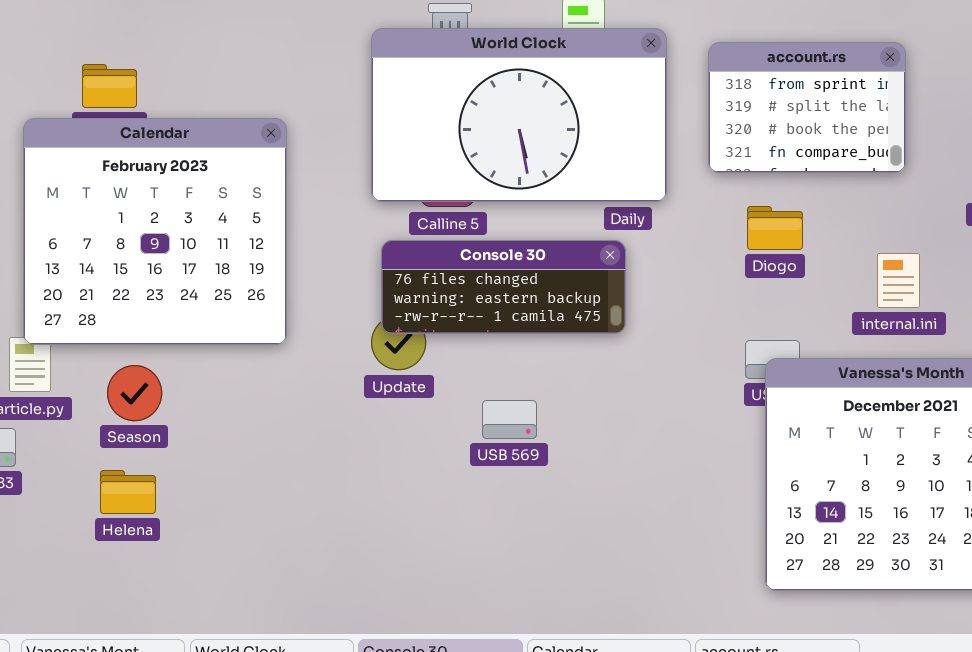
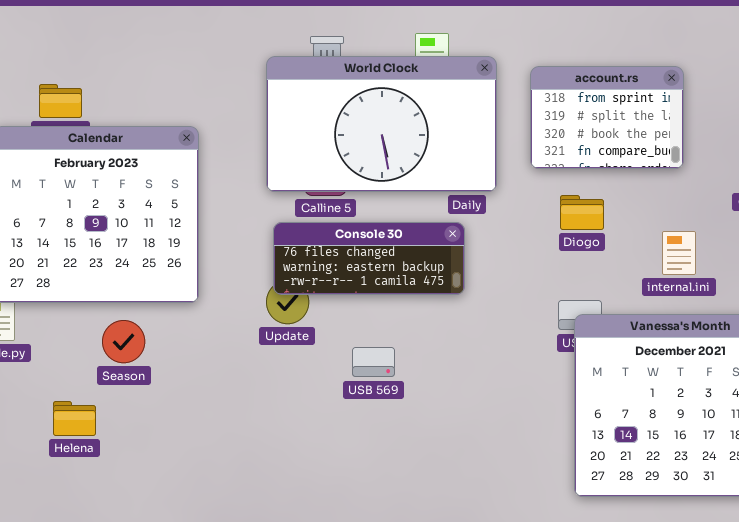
Season: [107,365,162,421] -> [102,320,145,363], moved

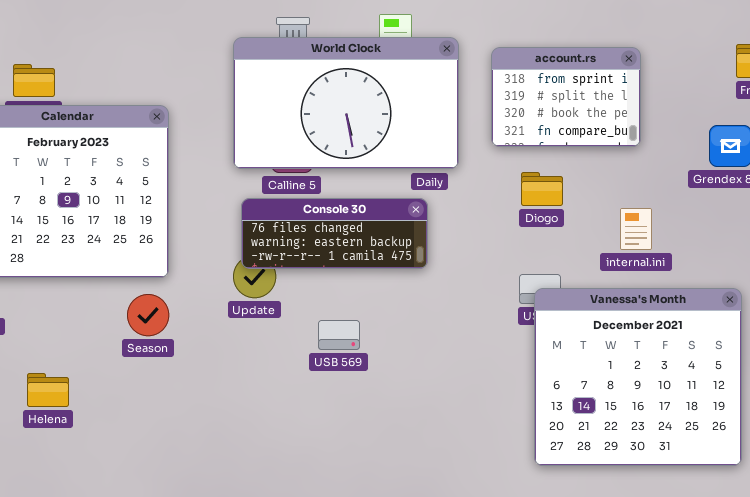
Season: [102,320,145,363] -> [127,294,169,336], moved

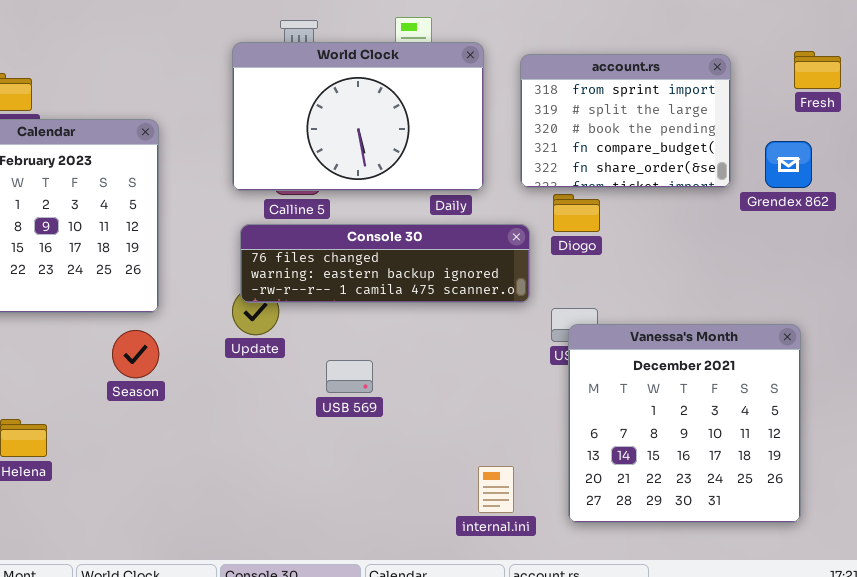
account.rs: [491,47,641,147] -> [520,54,731,188], resized
Console 30: [241,198,428,269] -> [240,224,530,303], resized
internal.ini: [620,208,652,250] -> [478,466,514,513], moved

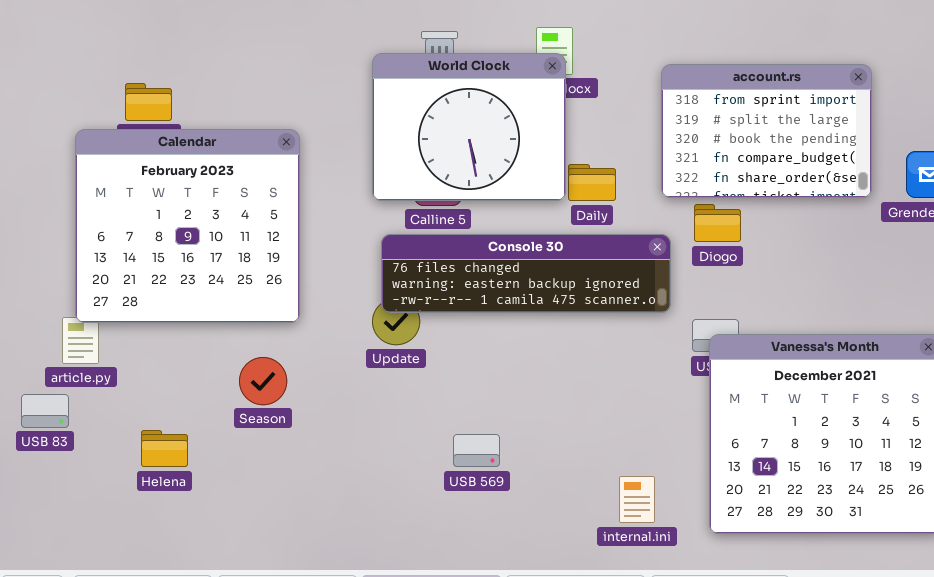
World Clock: [232,42,484,191] -> [372,53,566,201], resized
Season: [112,330,159,378] -> [239,357,287,405], moved
USB 569: [326,360,373,393] -> [453,434,500,467], moved

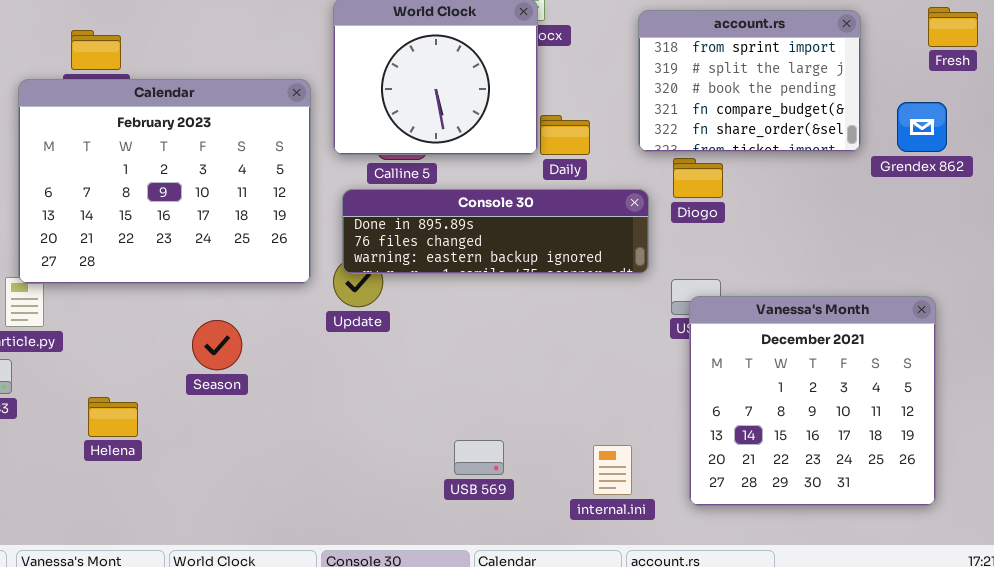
Calendar: [75,129,300,323] -> [18,79,311,284], resized
Console 30: [381,234,671,313] -> [342,189,649,274], scrolled up 1 row
USB 569: [453,434,500,467] -> [454,440,504,475], moved

